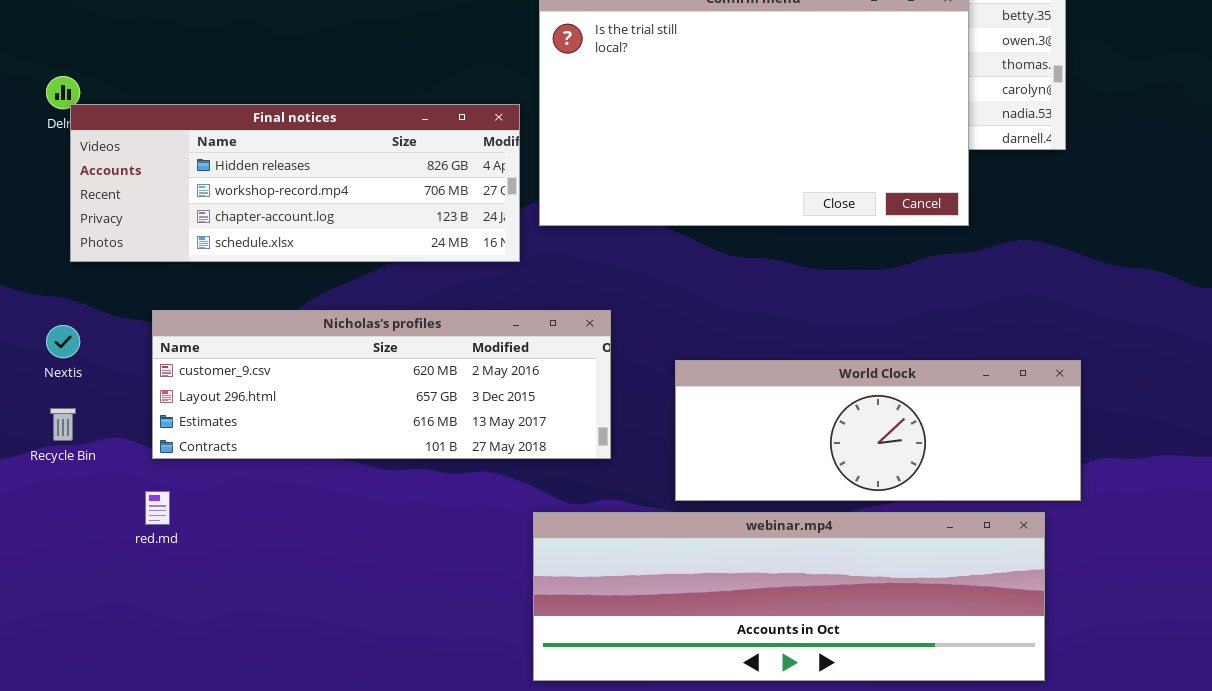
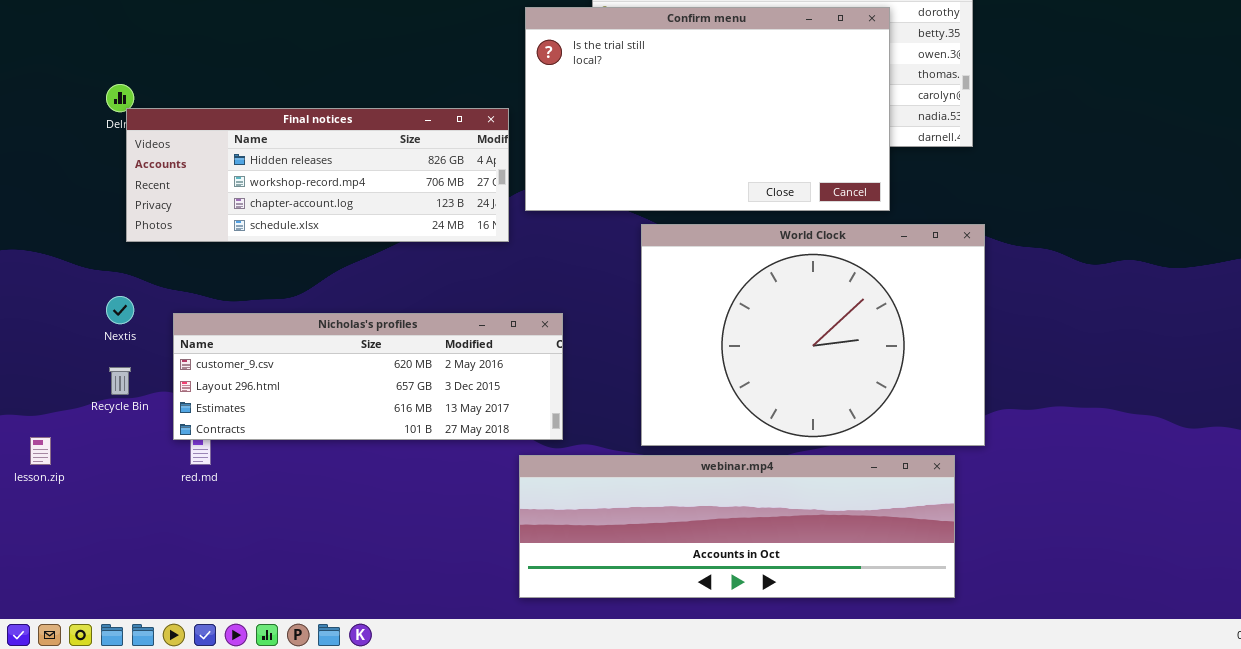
Nicholas's profiles: [152,310,611,459] -> [173,313,563,440], moved
World Clock: [675,360,1081,501] -> [641,224,985,446], resized

